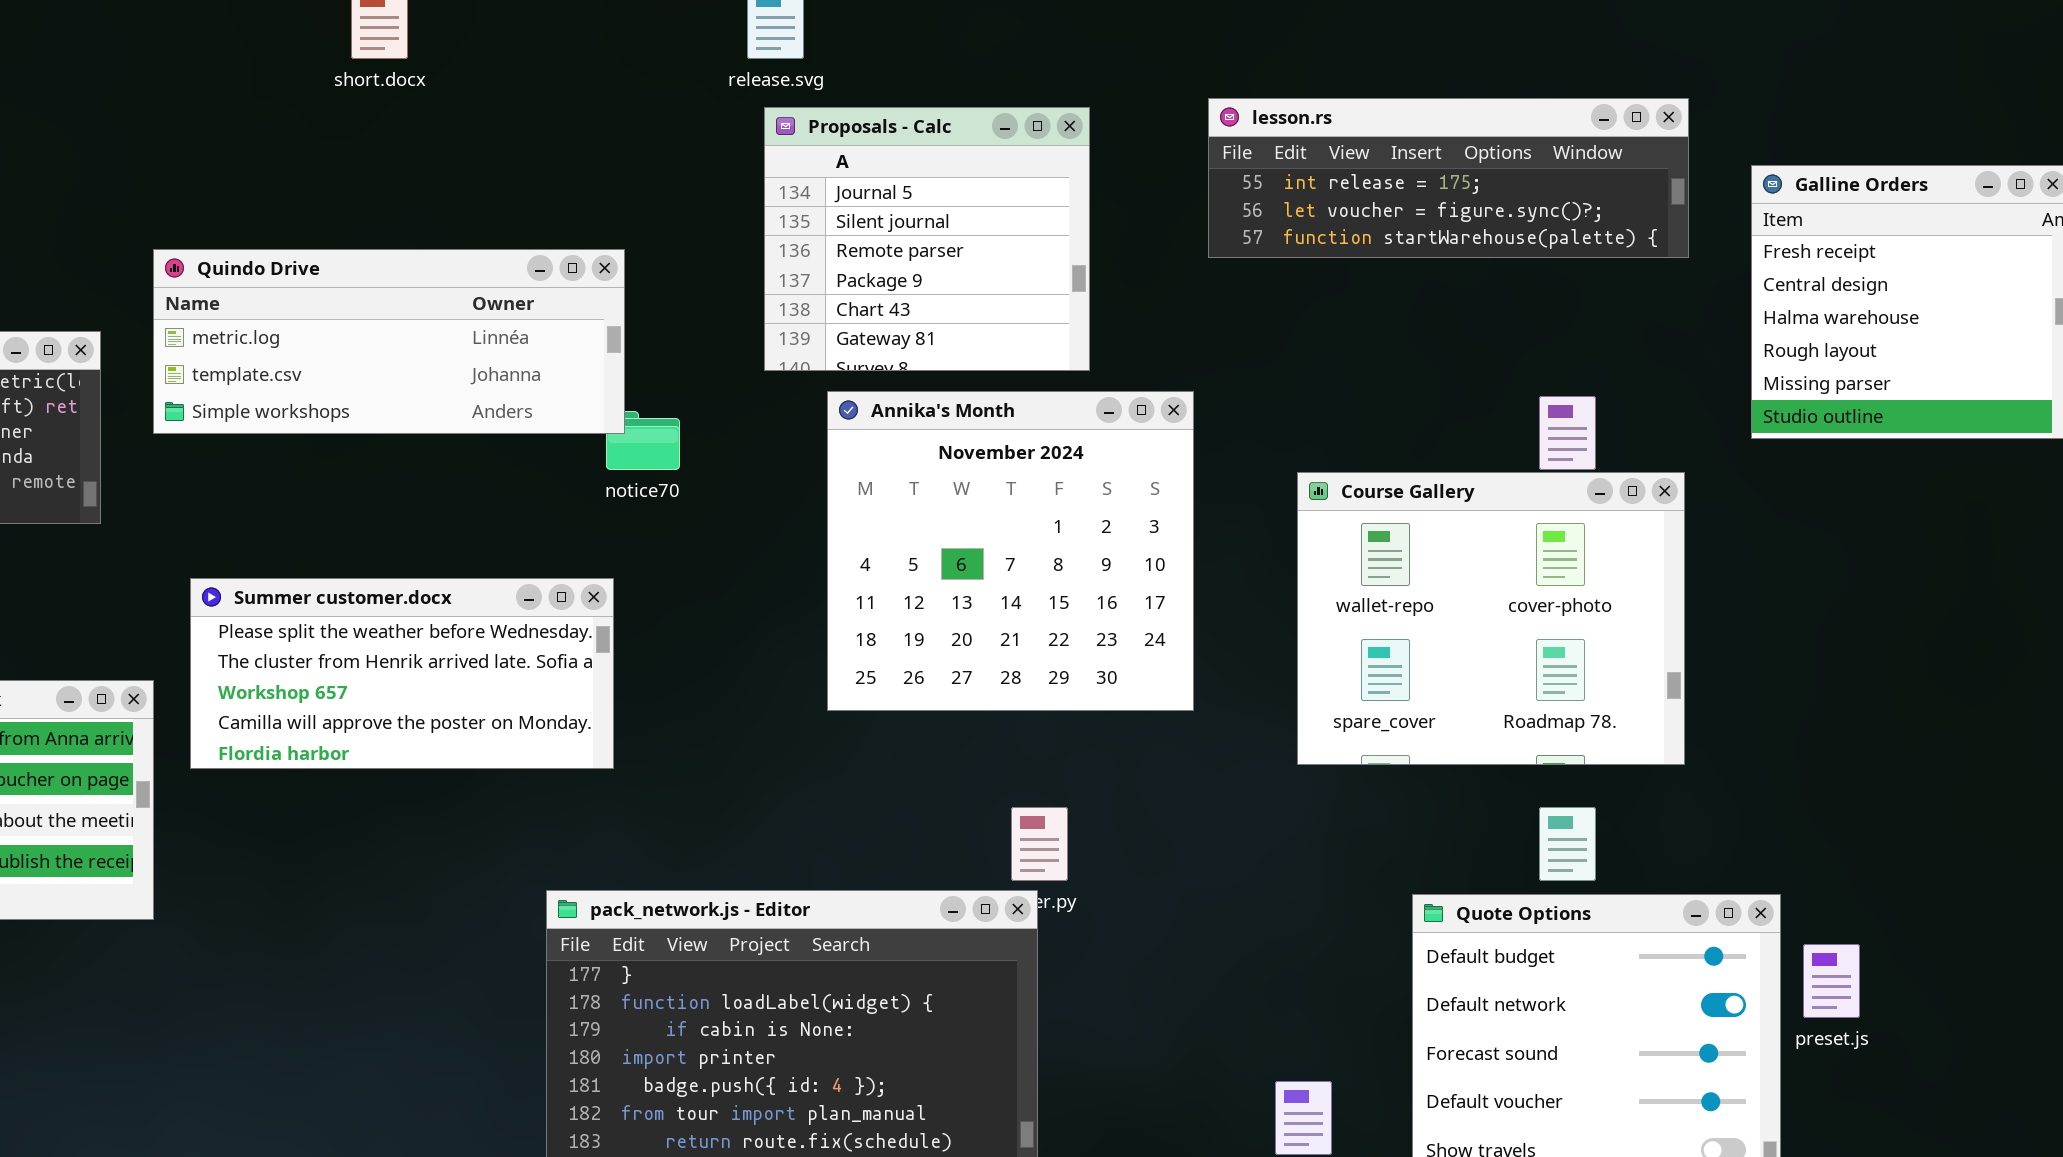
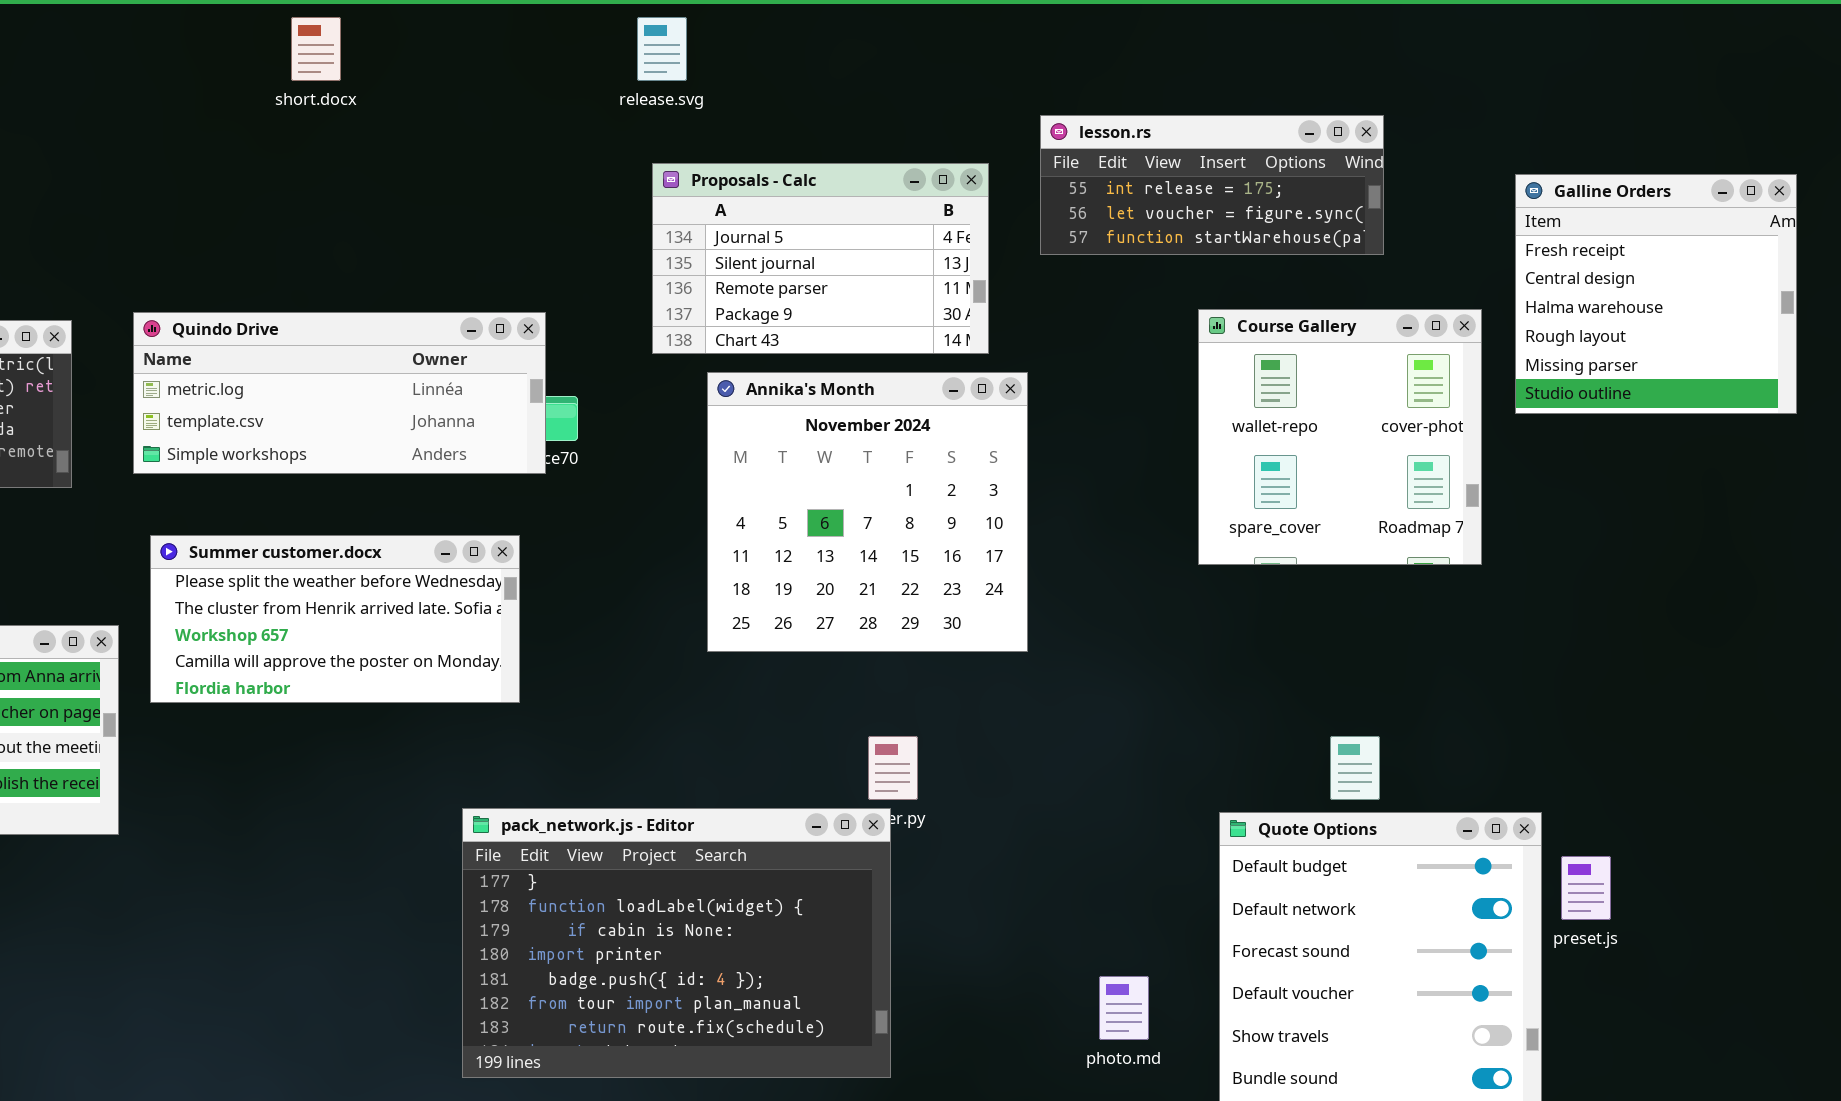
lesson.rs: [1208,98,1689,258] -> [1040,115,1384,255], resized
Proposals - Calc: [764,107,1090,371] -> [652,163,989,354], resized
Quindo Drive: [153,249,625,434] -> [133,312,546,474], moved
Course Gallery: [1297,472,1685,765] -> [1198,309,1482,565], moved, resized

